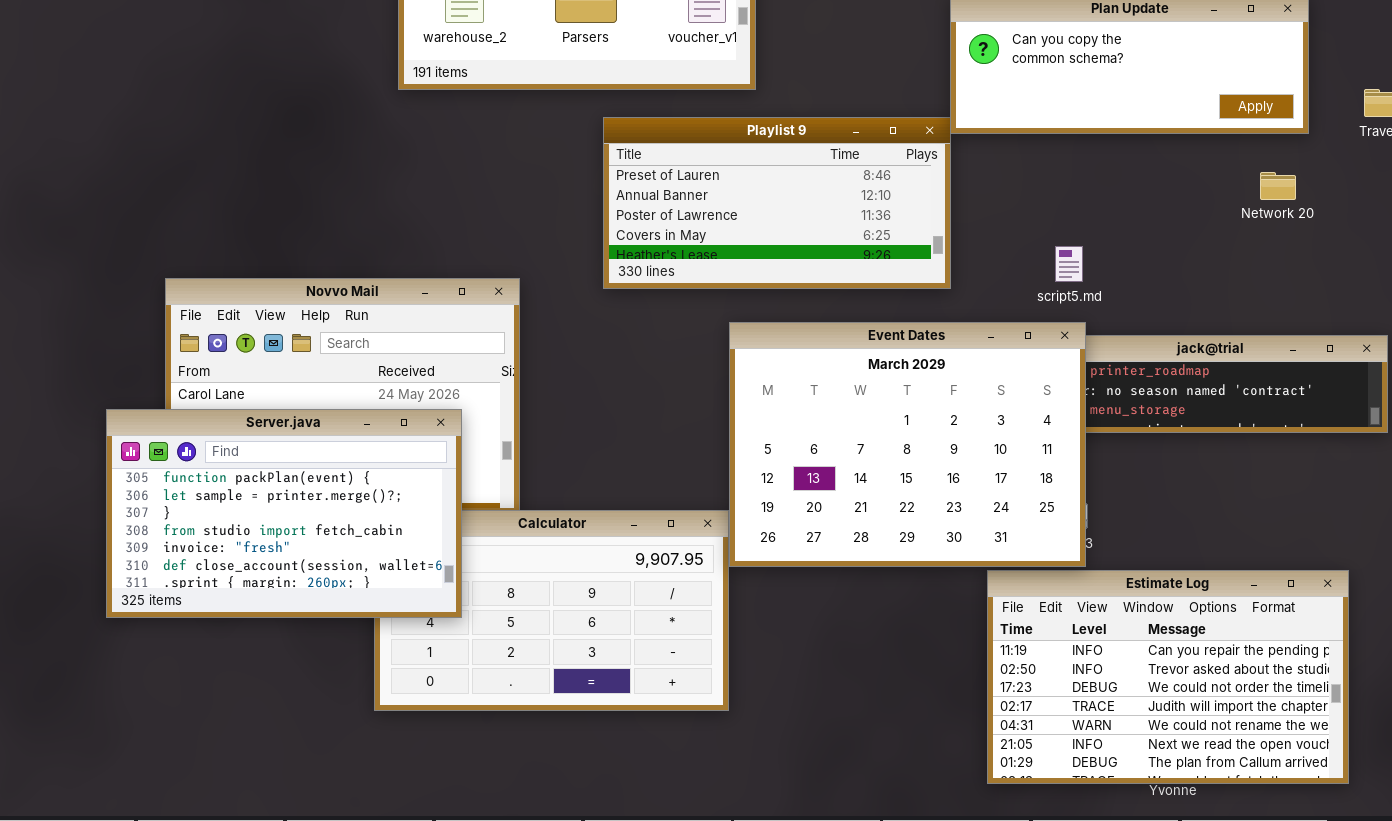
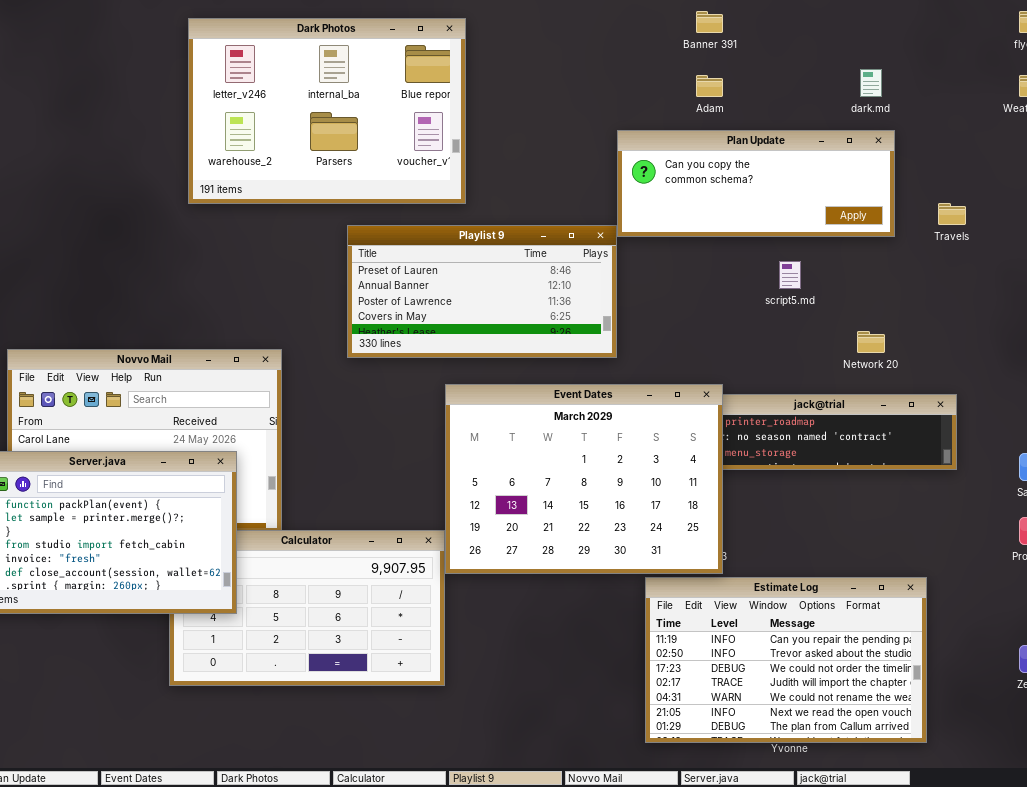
Network 20: [1260,172,1296,200] -> [857,331,885,353], moved
script5.md: [1055,246,1083,282] -> [779,261,801,289], moved

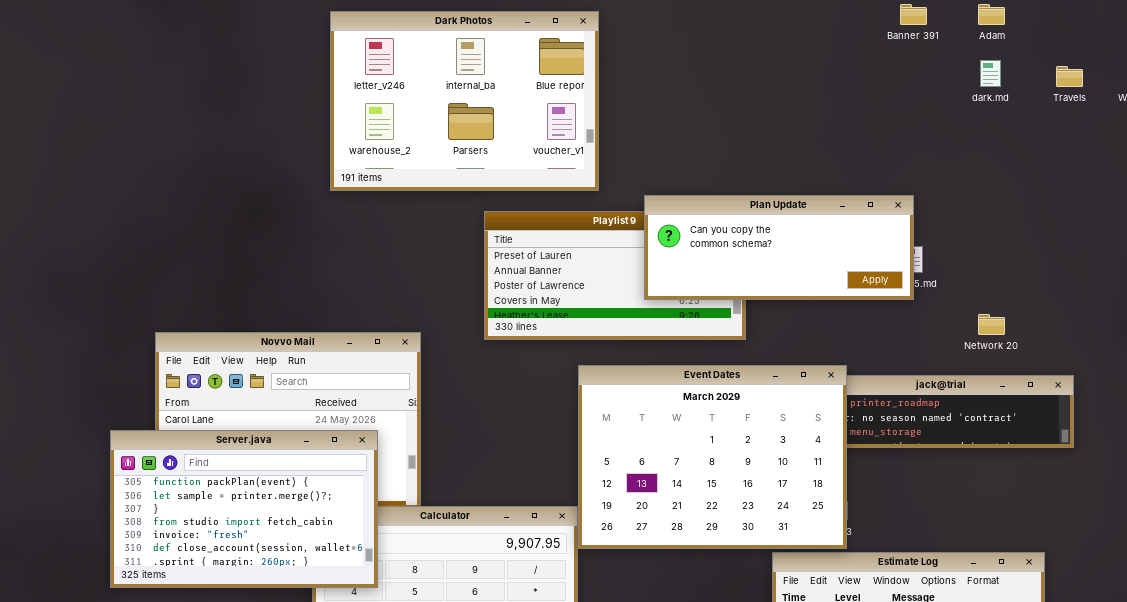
Banner 391: [696,11,723,33] -> [900,4,927,25], moved
Adam: [696,75,723,97] -> [978,4,1005,25], moved
Plan Update: [617,130,895,237] -> [644,195,914,300], moved
Travels: [938,203,966,225] -> [1056,66,1083,87], moved

